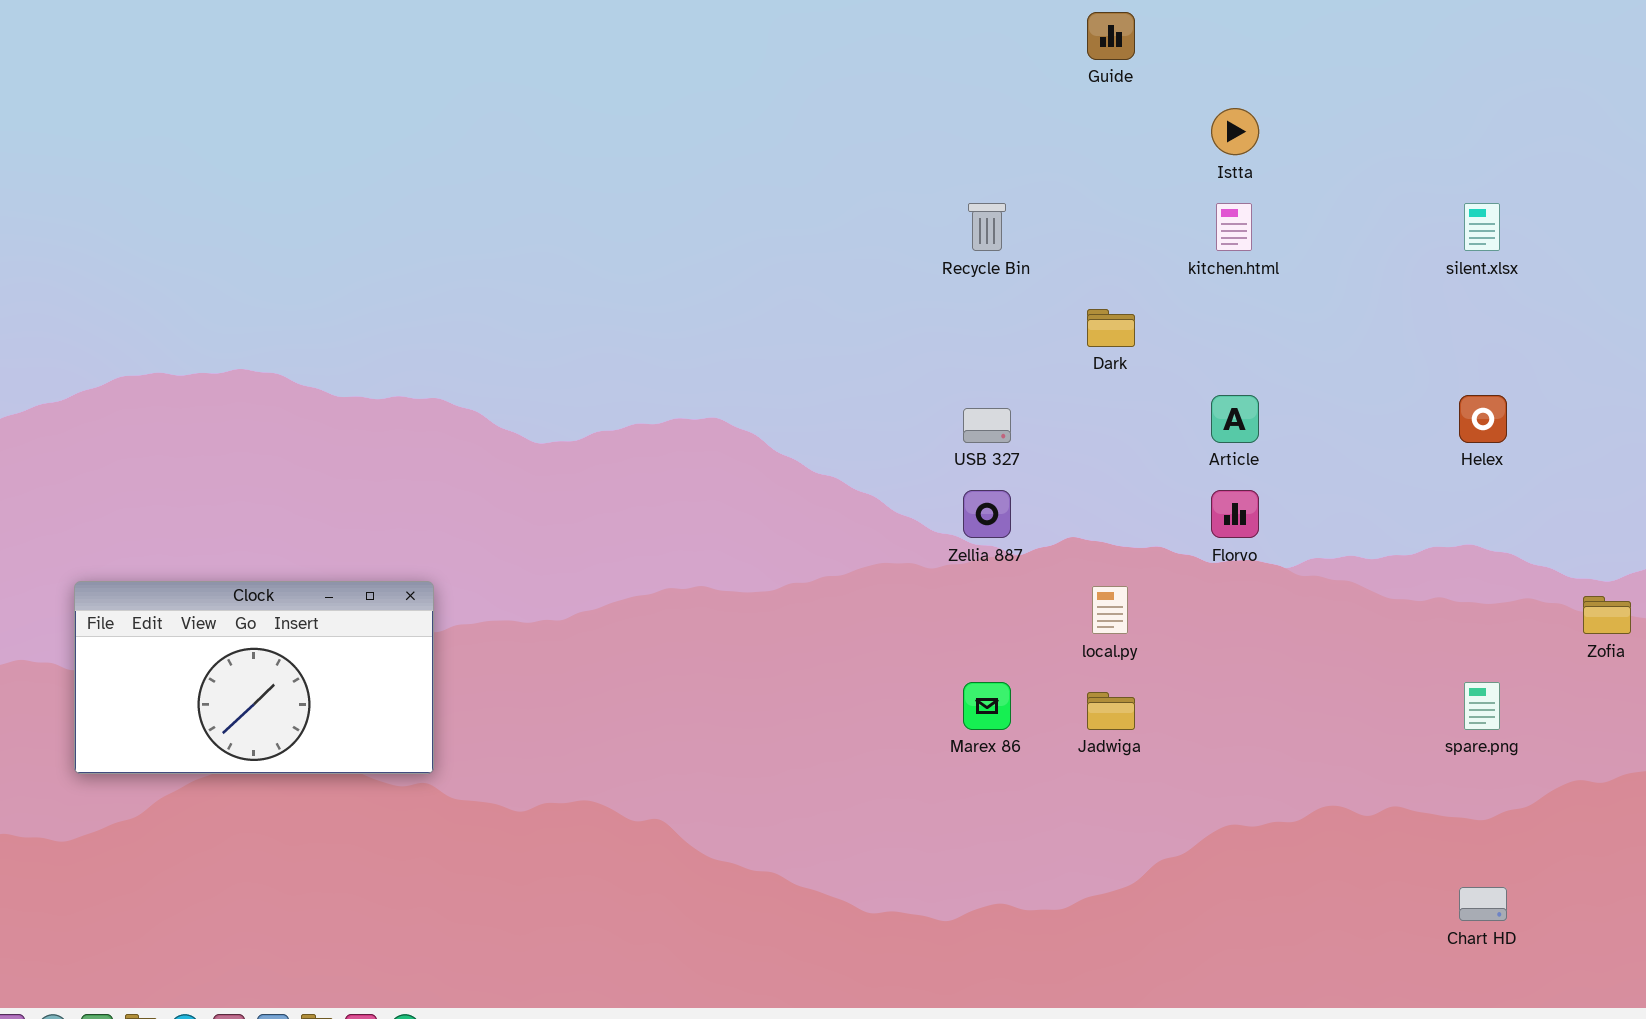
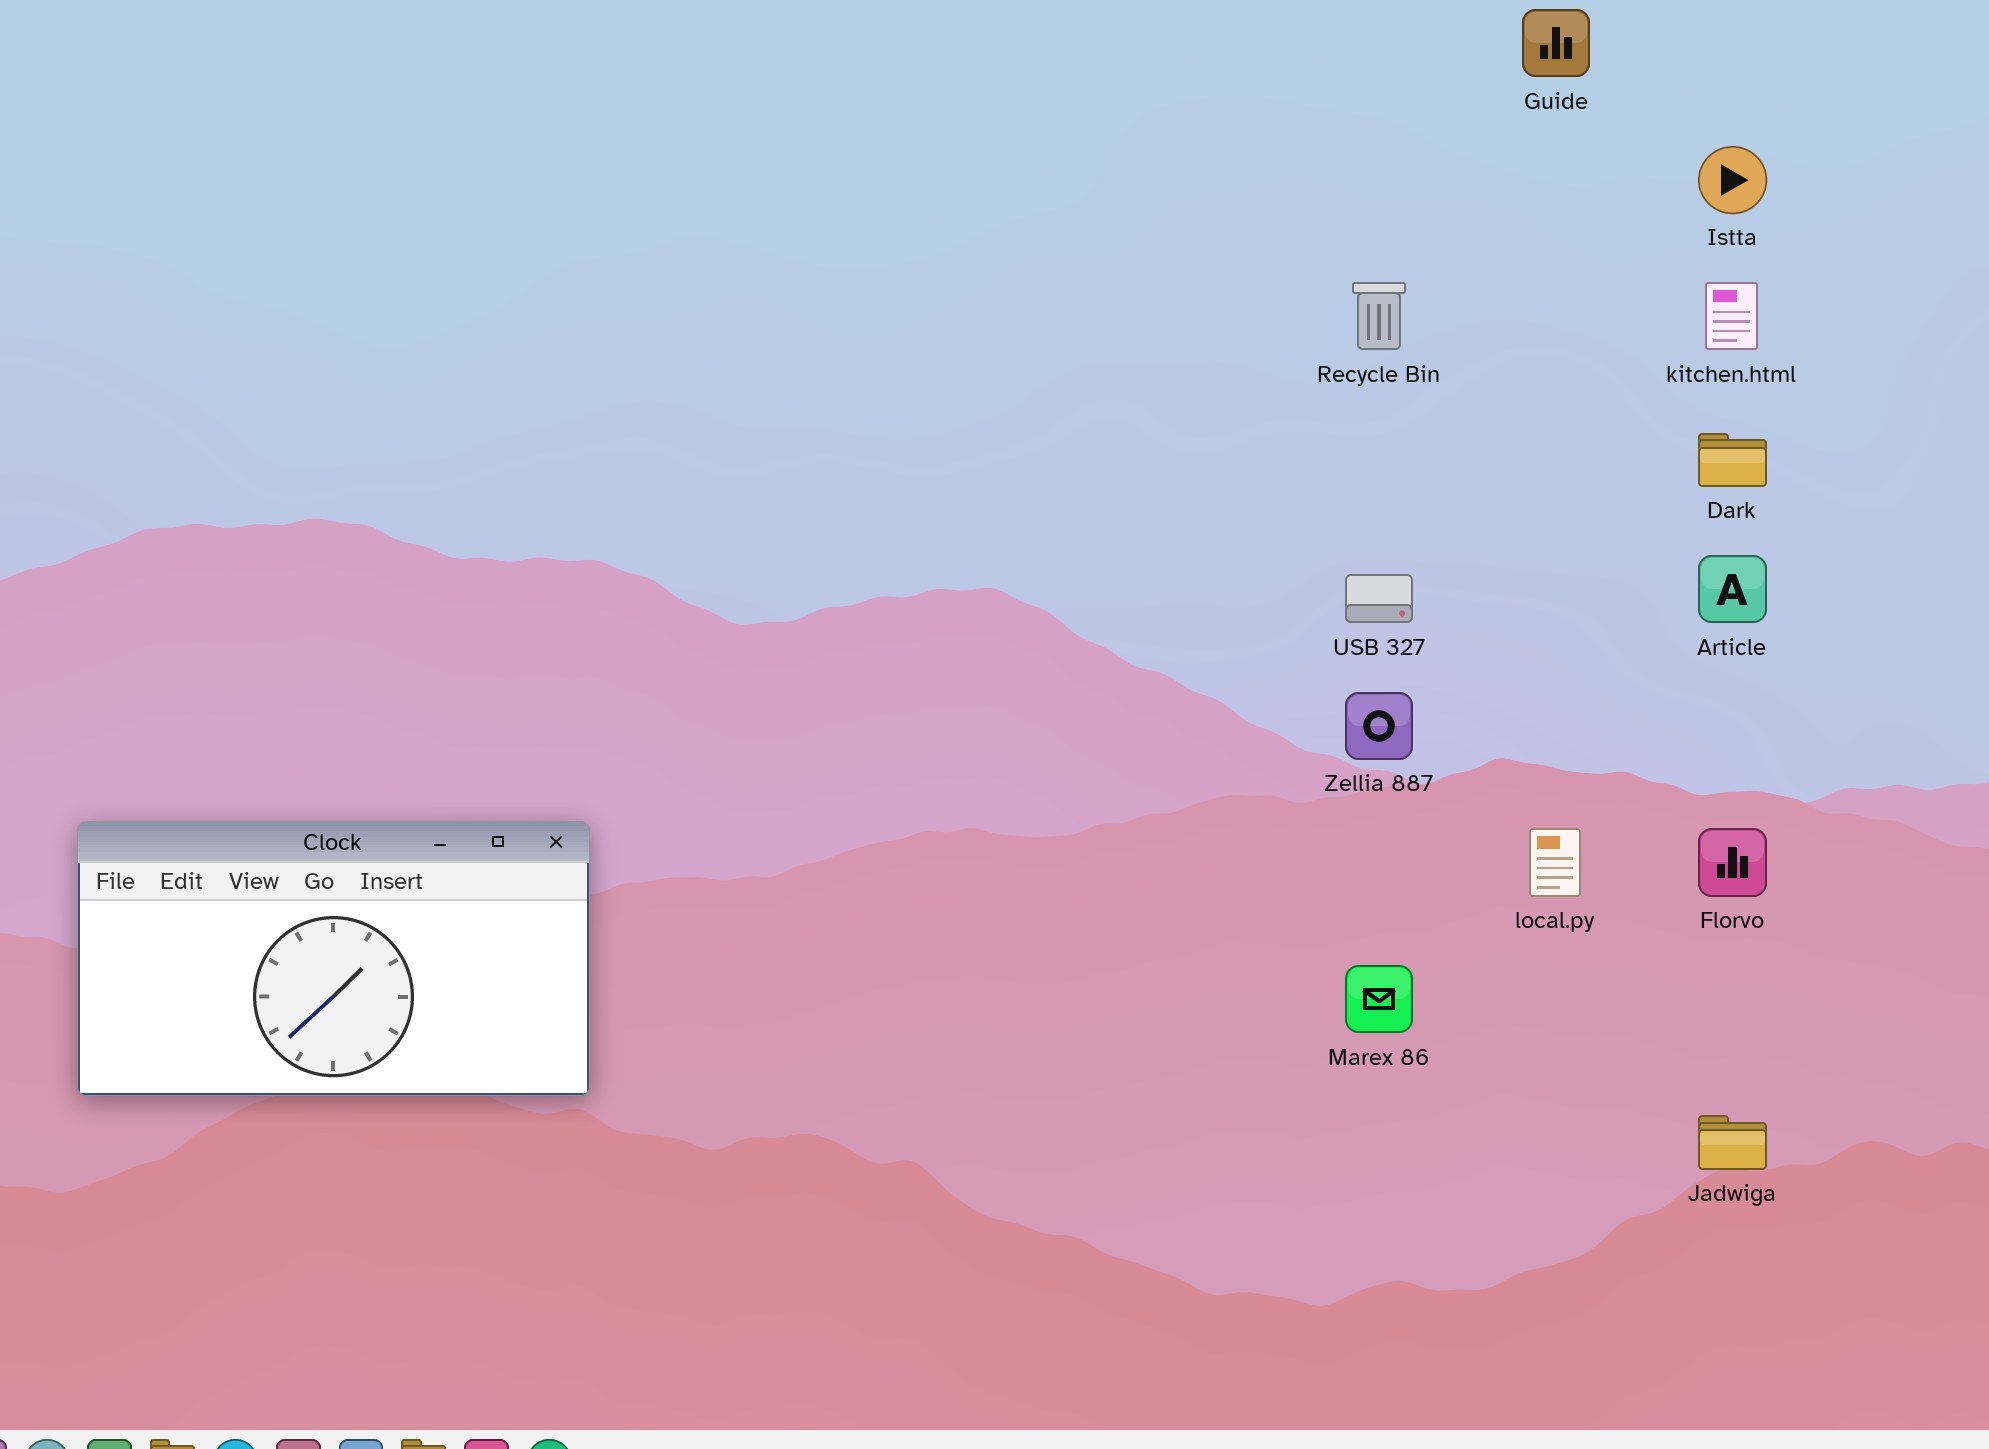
Dark: [1087,309,1135,347] -> [1698,433,1767,487], moved
Florvo: [1211,490,1259,538] -> [1698,828,1767,897], moved
Jadwiga: [1087,692,1135,730] -> [1698,1115,1767,1170], moved

